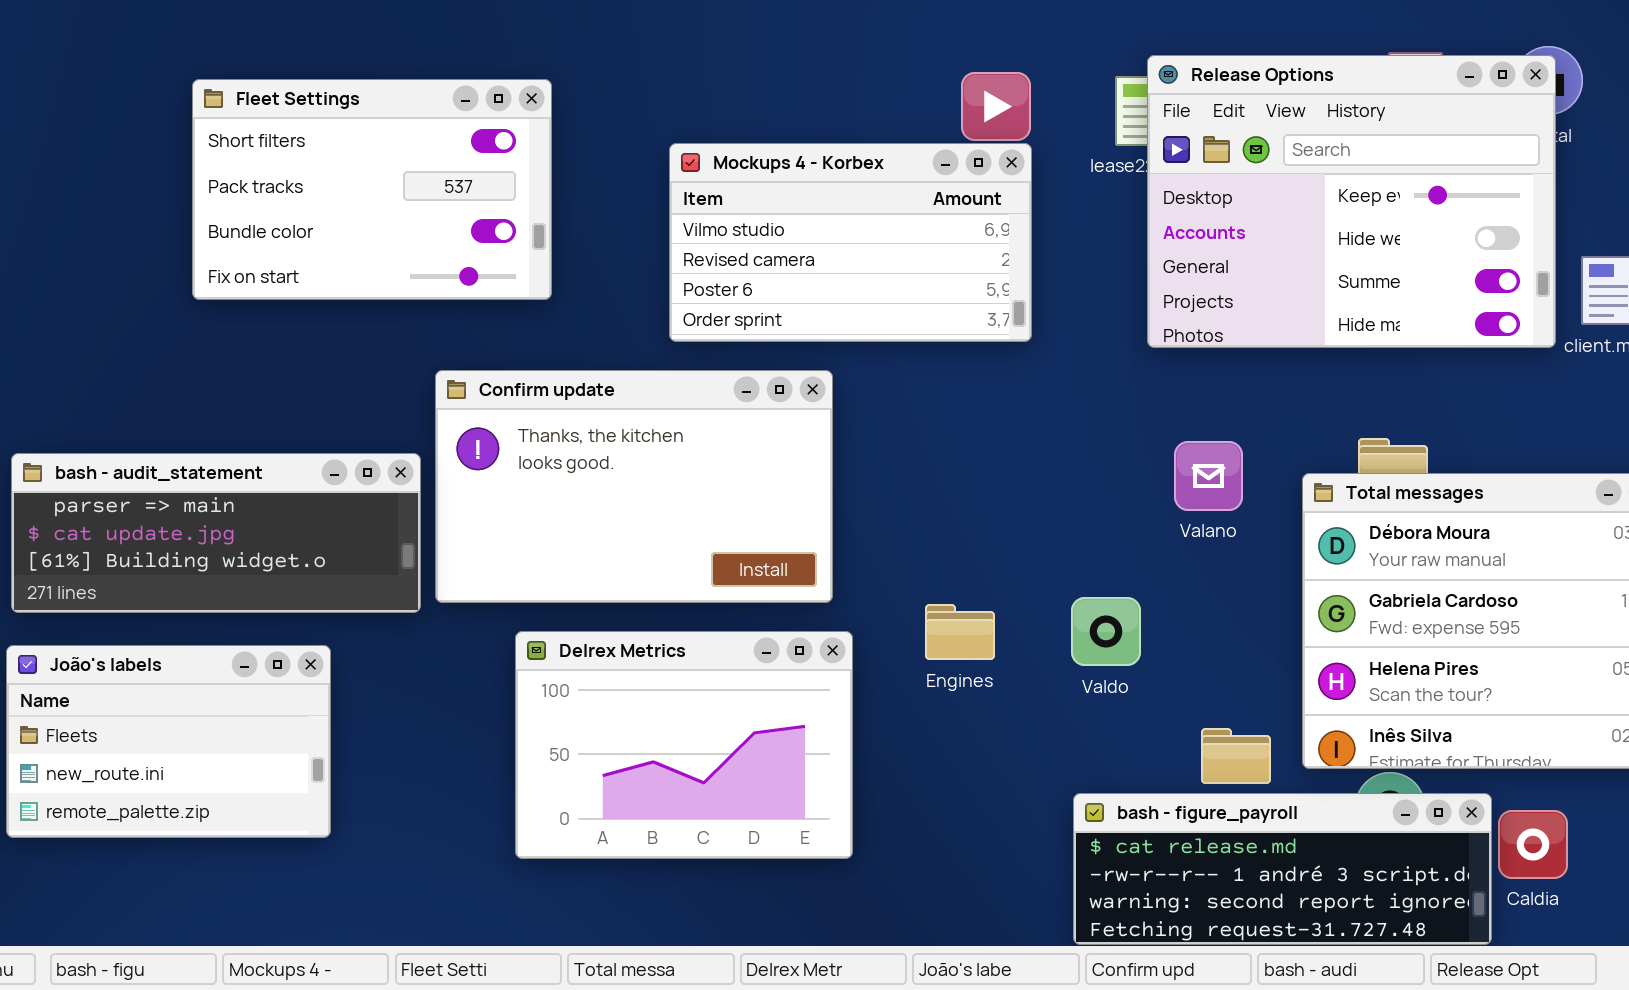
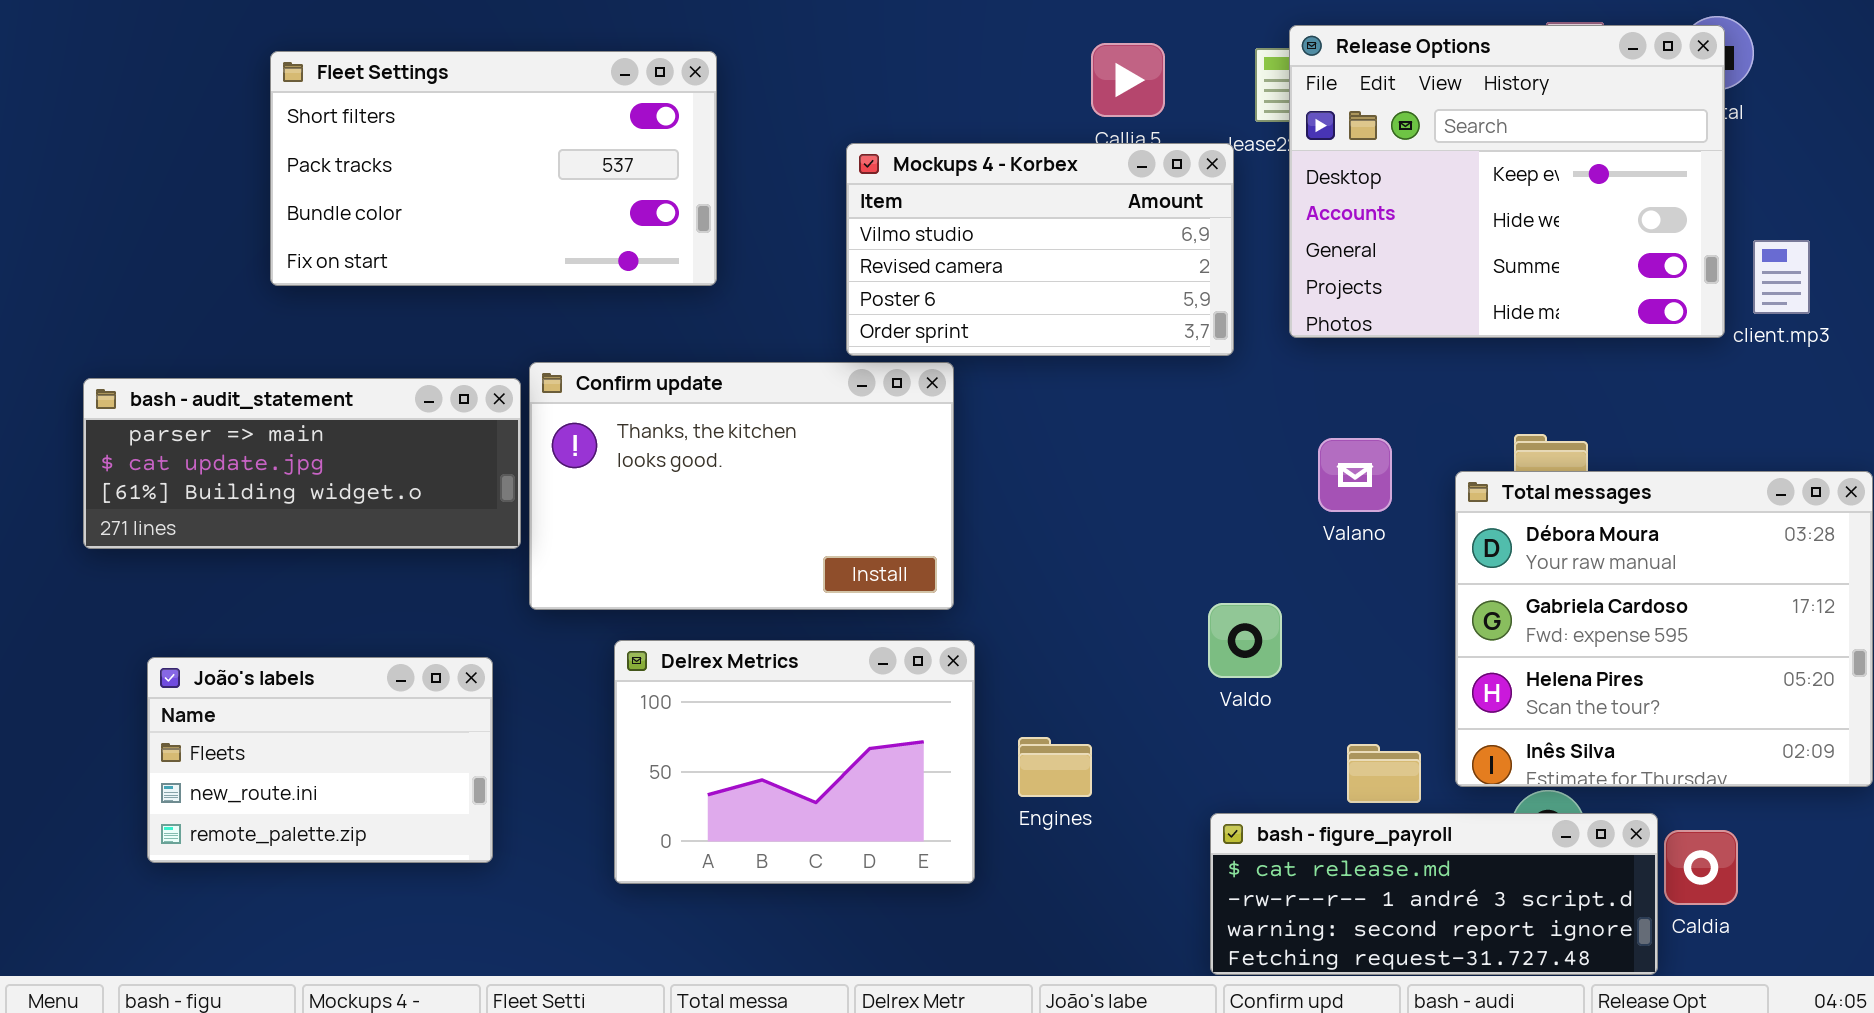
Fleet Settings: [192,79,552,300] -> [270,51,717,286], resized
Mockups 4 - Korbex: [669,143,1032,342] -> [846,143,1234,356], moved
bash - audit_statement: [11,453,421,613] -> [83,378,521,549], moved
Engines: [925,604,995,660] -> [1018,737,1092,797], moved
João's labels: [6,645,331,838] -> [147,657,493,863], moved

